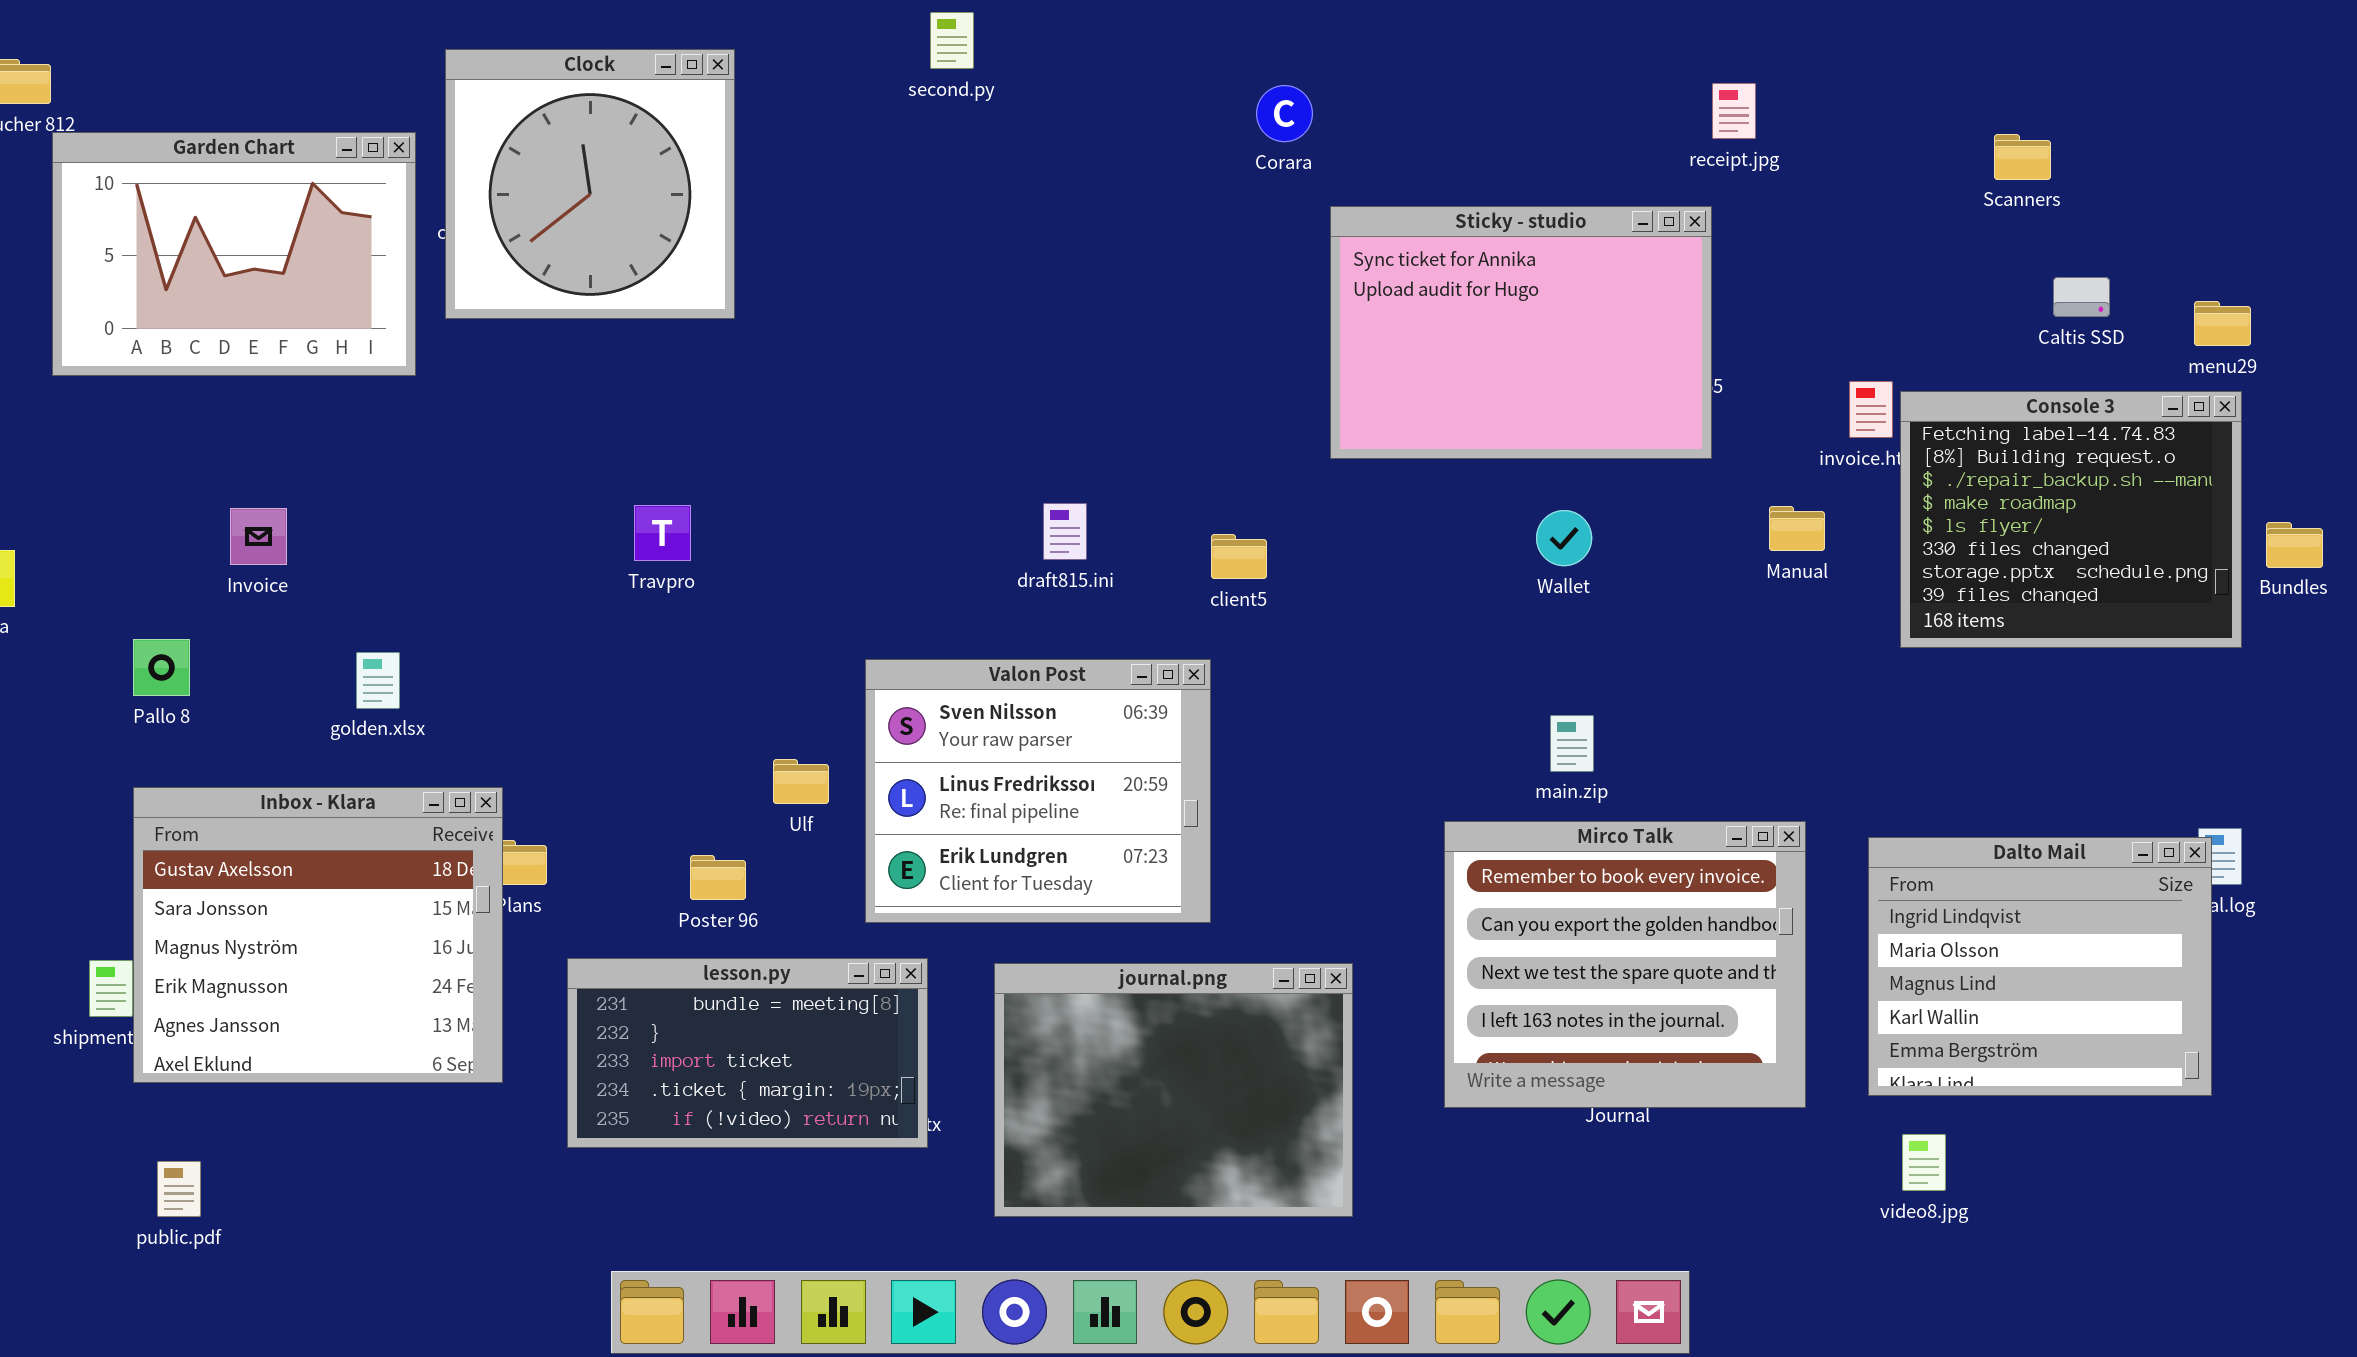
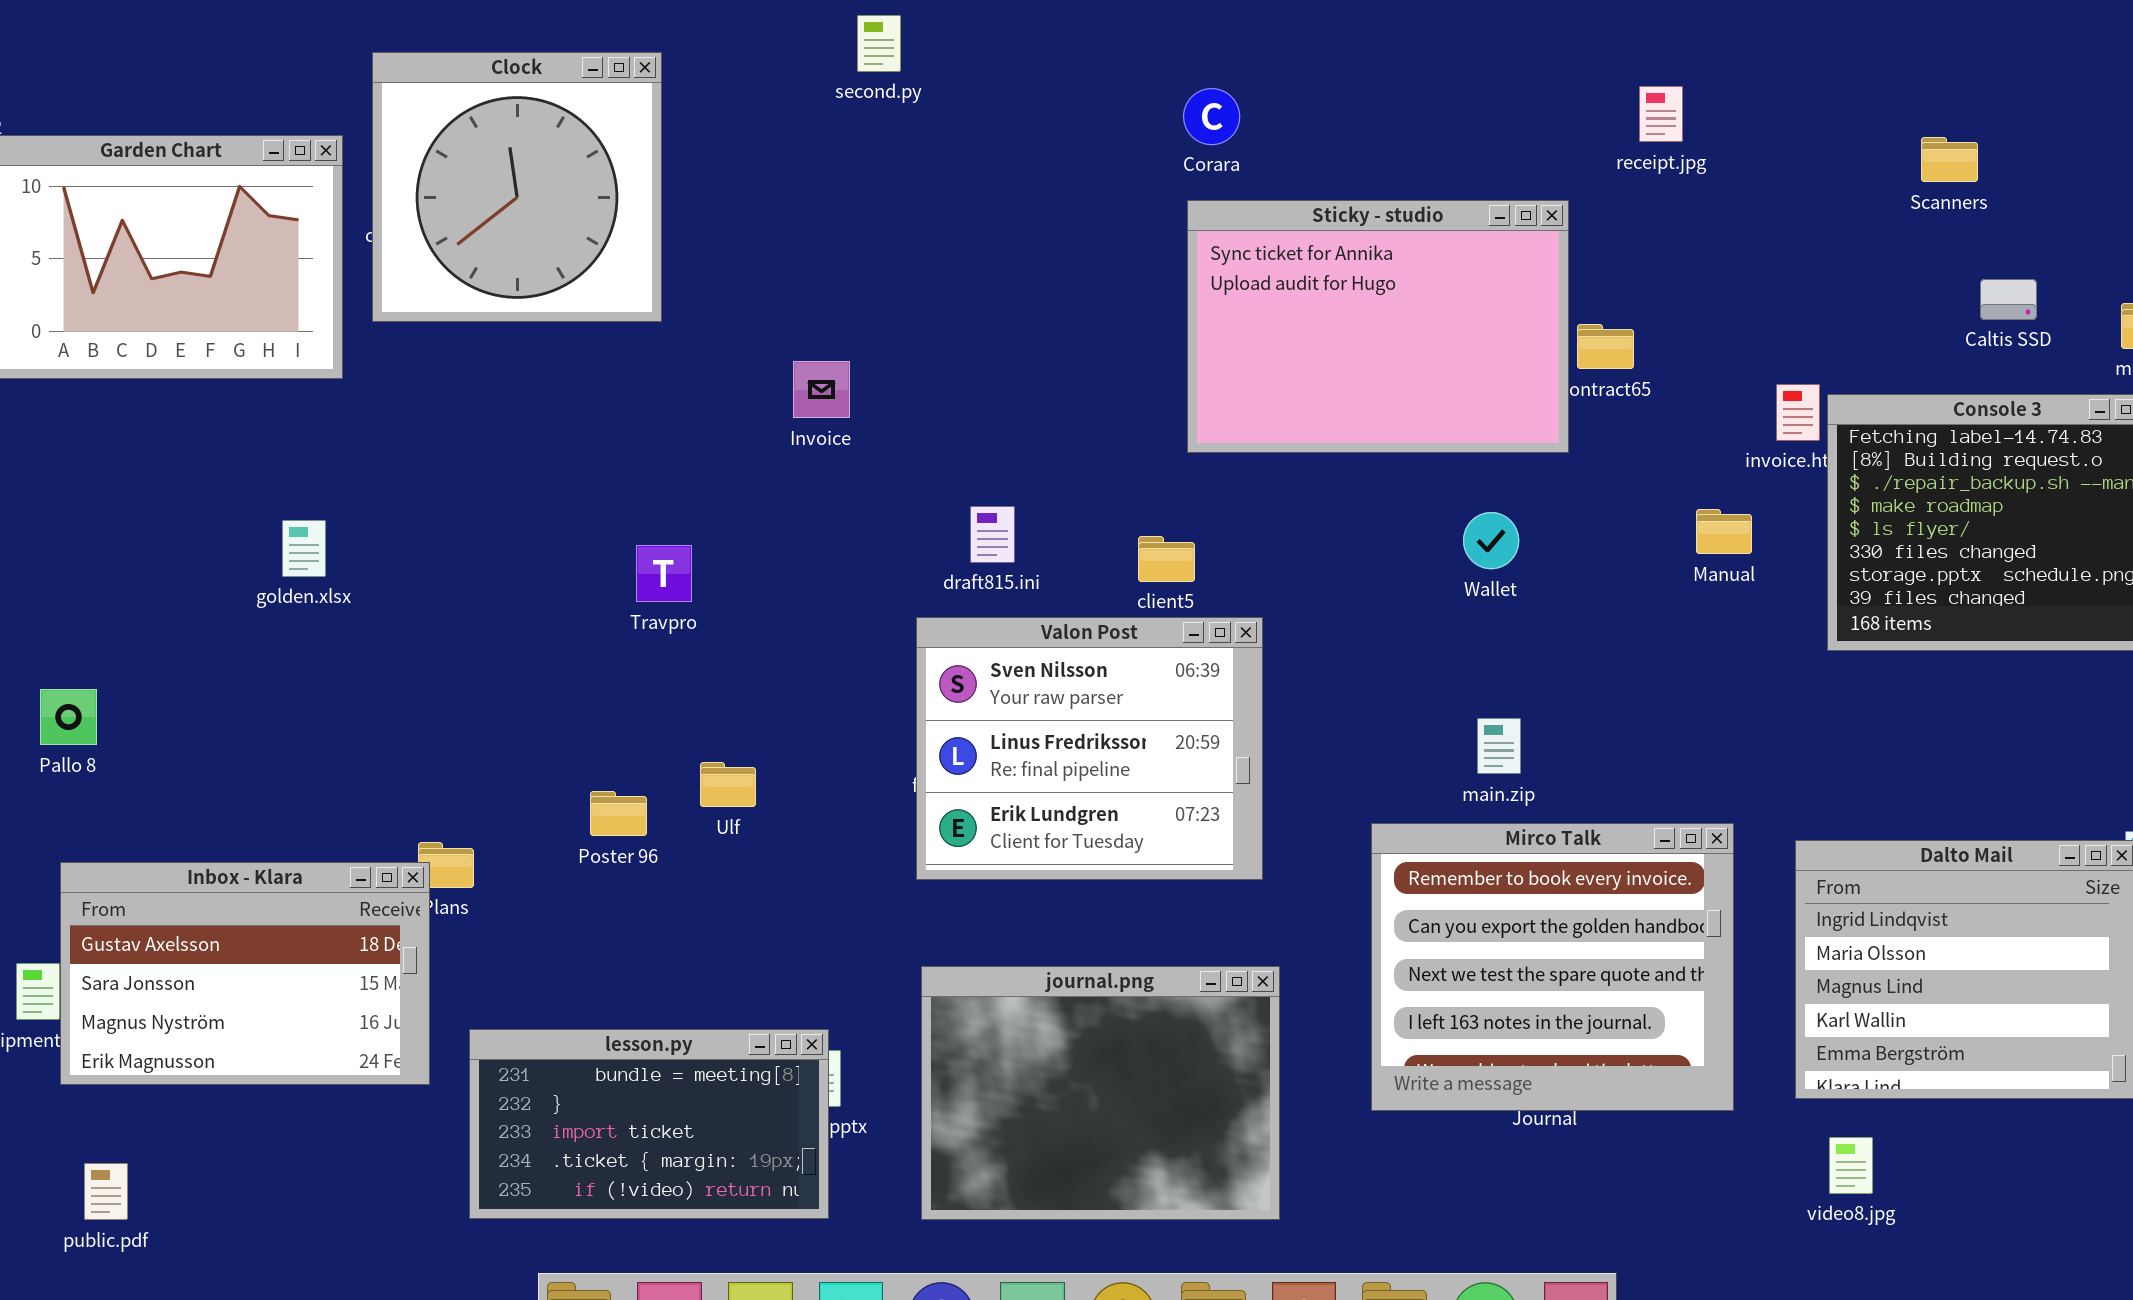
Sticky - studio: [1330,206,1712,459] -> [1187,200,1569,453], moved
Travpro: [634,505,691,561] -> [636,545,692,602], moved
Invoice: [230,508,287,565] -> [793,361,850,418], moved
Pallo 8: [133,639,190,696] -> [40,689,97,745], moved
golden.xlsx: [356,652,400,709] -> [282,520,326,577], moved
Valon Post: [865,659,1211,923] -> [916,617,1263,880], moved
Inbox - Klara: [133,787,503,1083] -> [60,862,430,1085], resized
Poster 96: [690,855,746,900] -> [590,791,647,836], moved
lesson.py: [567,958,928,1148] -> [469,1029,829,1219], moved

